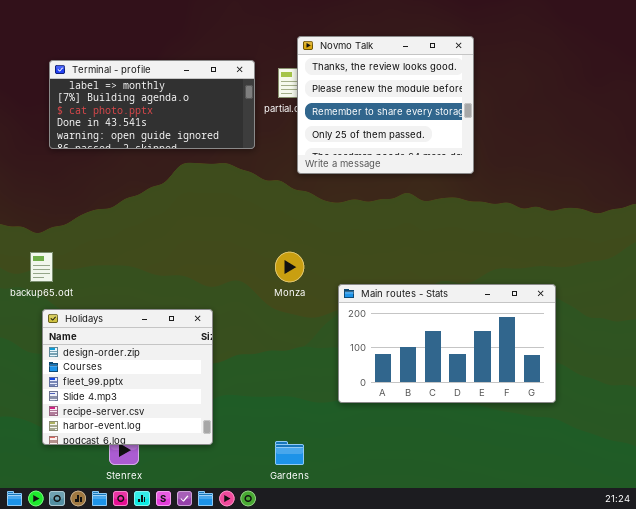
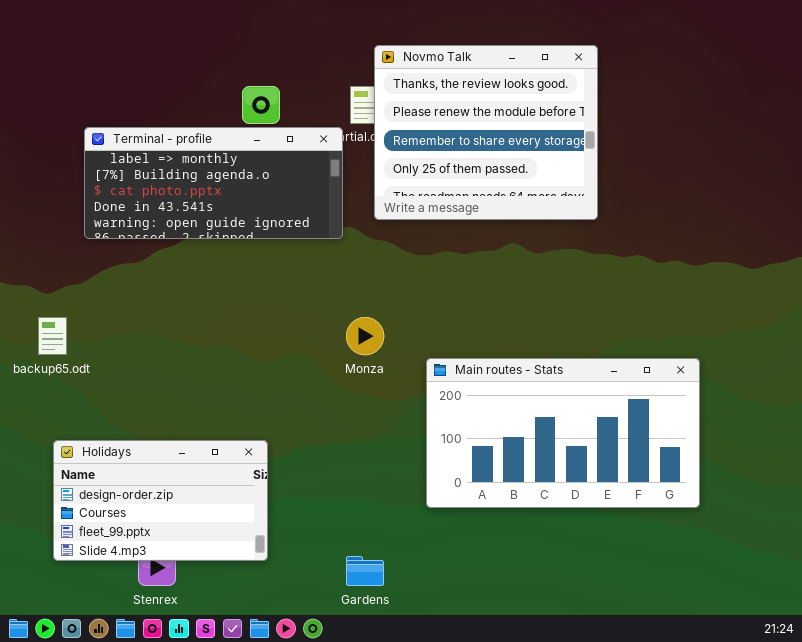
Terminal - profile: [49,60,255,149] -> [84,127,343,239], moved
Holidays: [42,309,213,445] -> [53,440,268,561], resized

